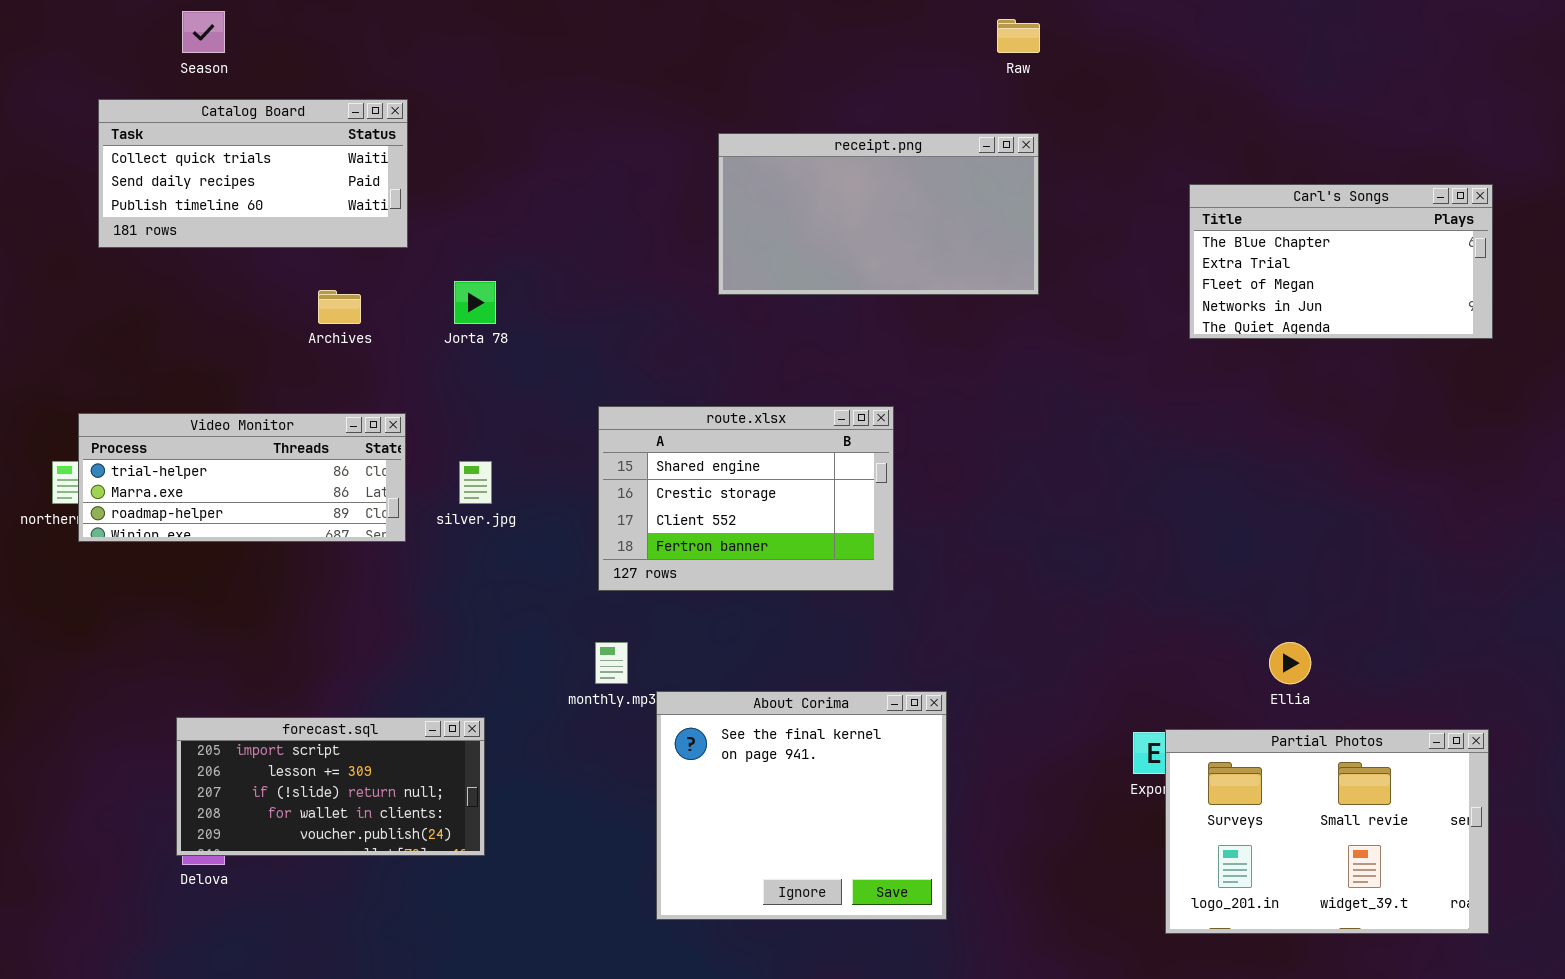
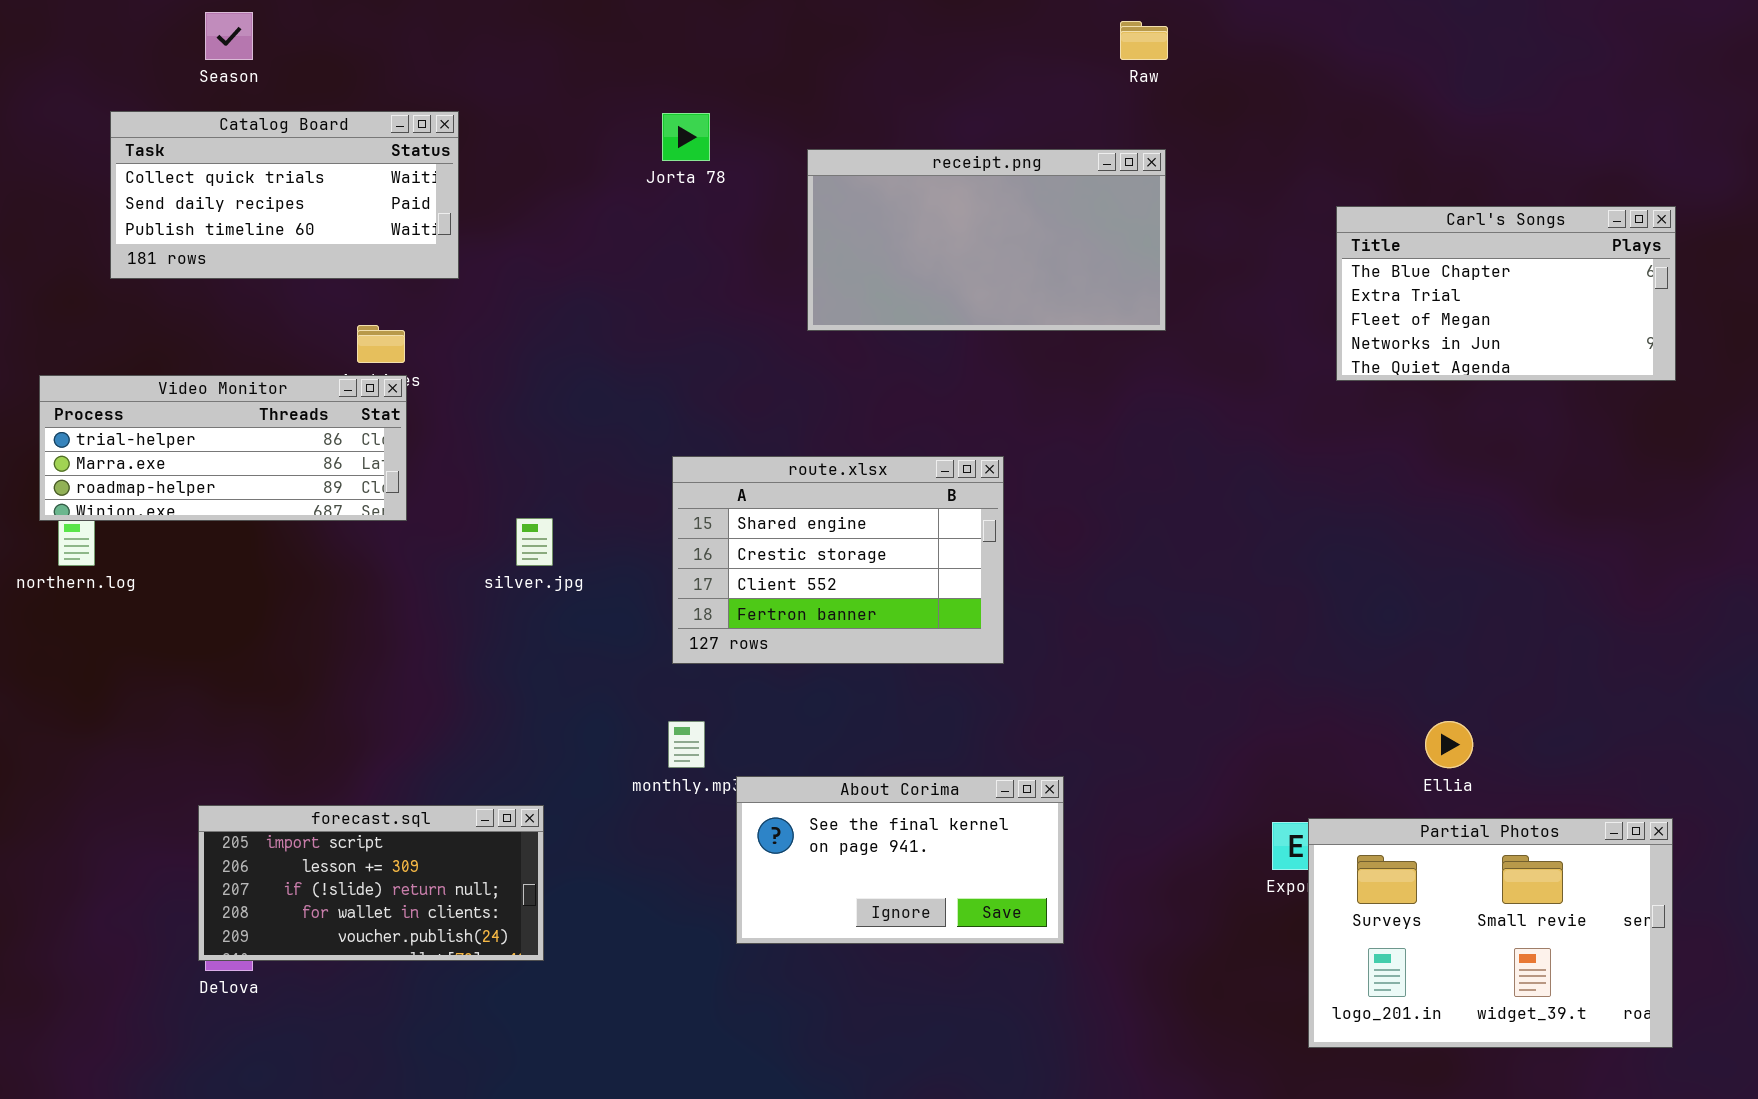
Jorta 78: [454,281,496,324] -> [662,113,710,161], moved
Video Monitor: [78,413,406,542] -> [39,375,407,521], moved
About Corima: [656,691,947,920] -> [736,776,1064,944], resized

